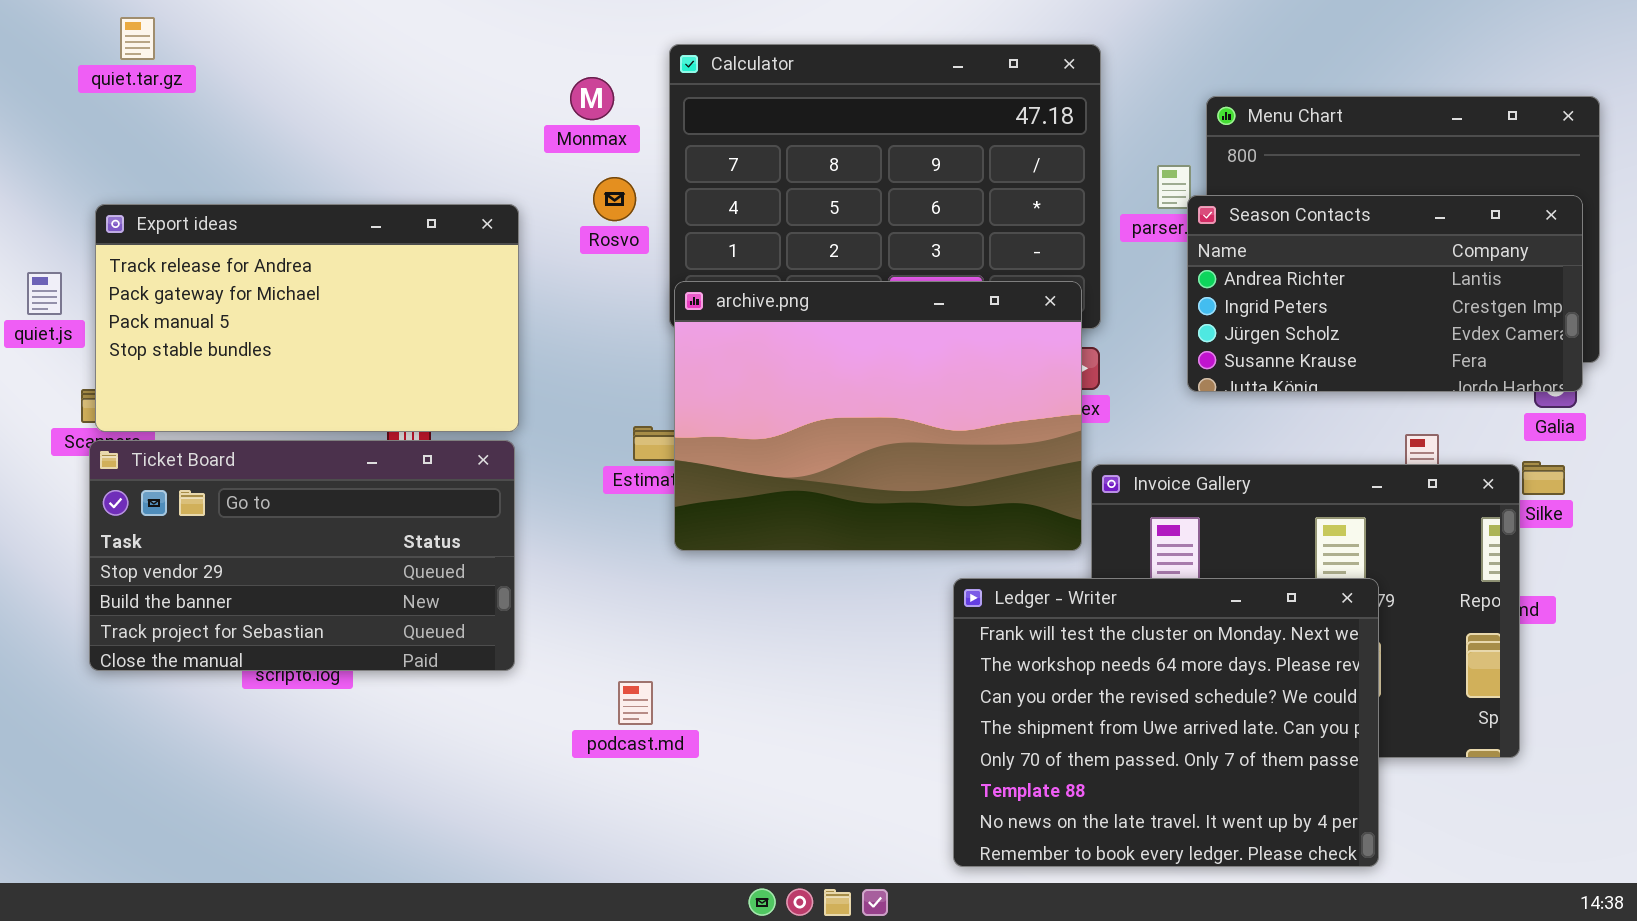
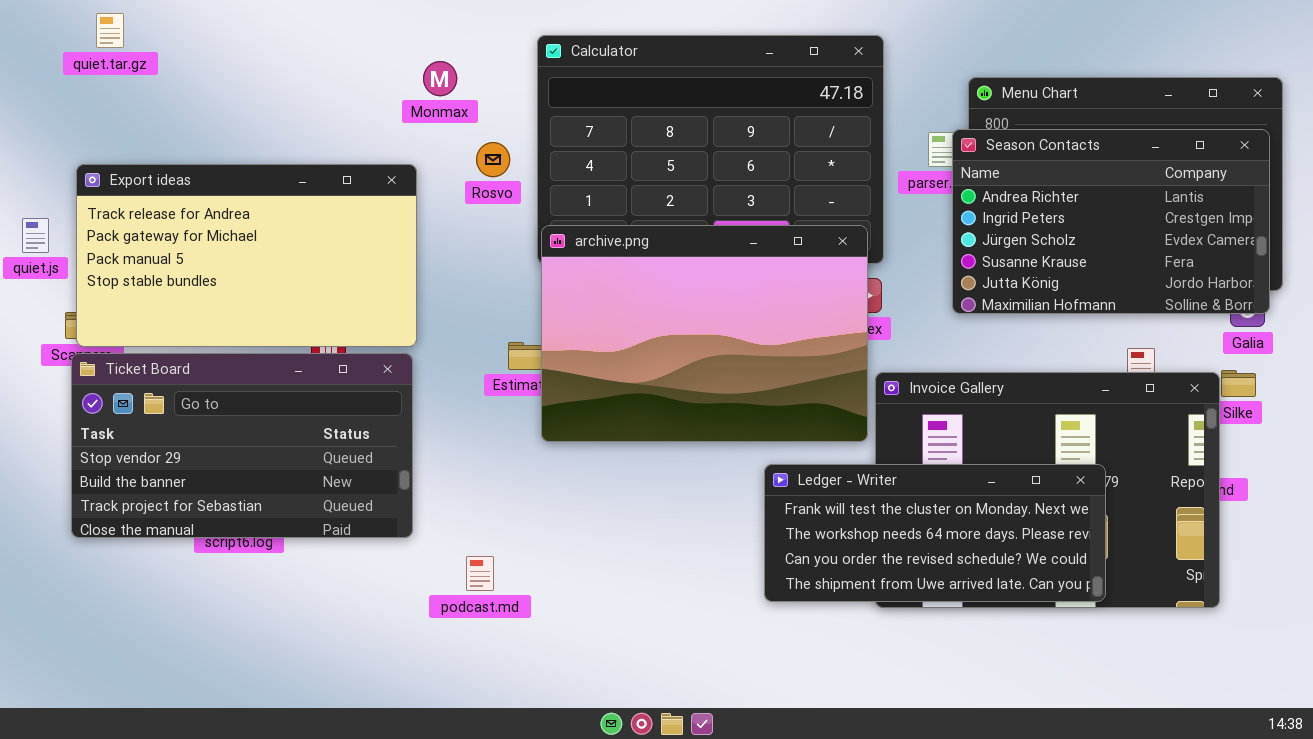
Monmax: [570,77,614,120] -> [423,61,457,96], moved
Season Contacts: [1187,195,1583,392] -> [952,129,1270,314], resized
Ledger - Writer: [953,578,1379,867] -> [764,464,1106,602], resized
podcast.md: [618,681,653,725] -> [466,556,494,591], moved

